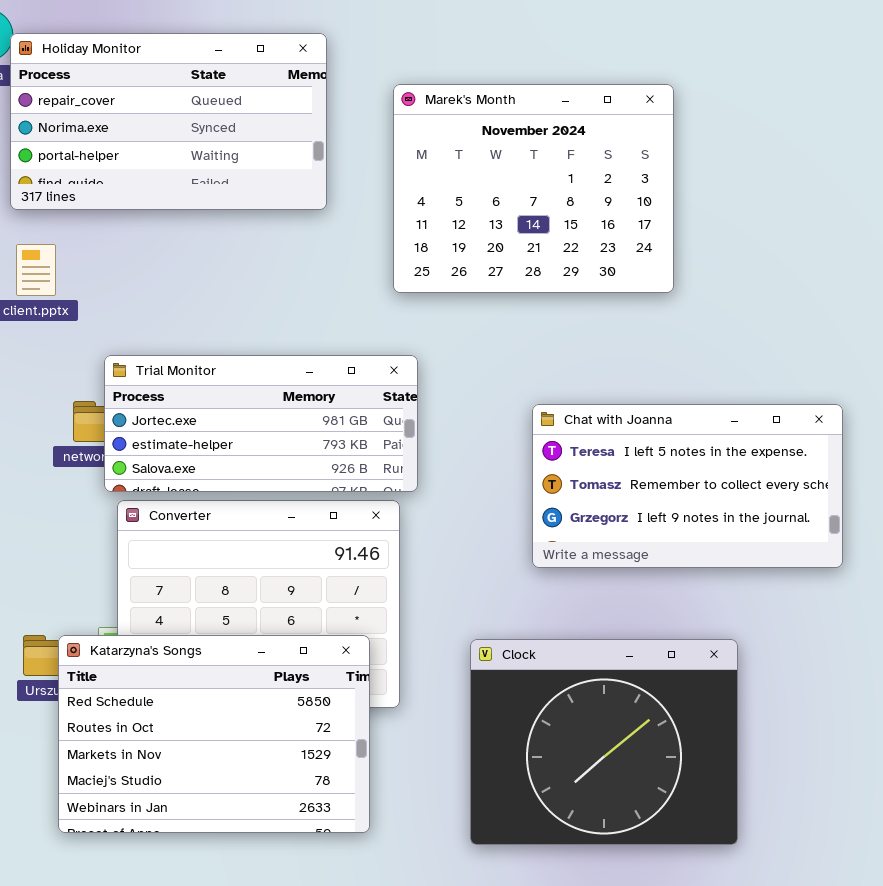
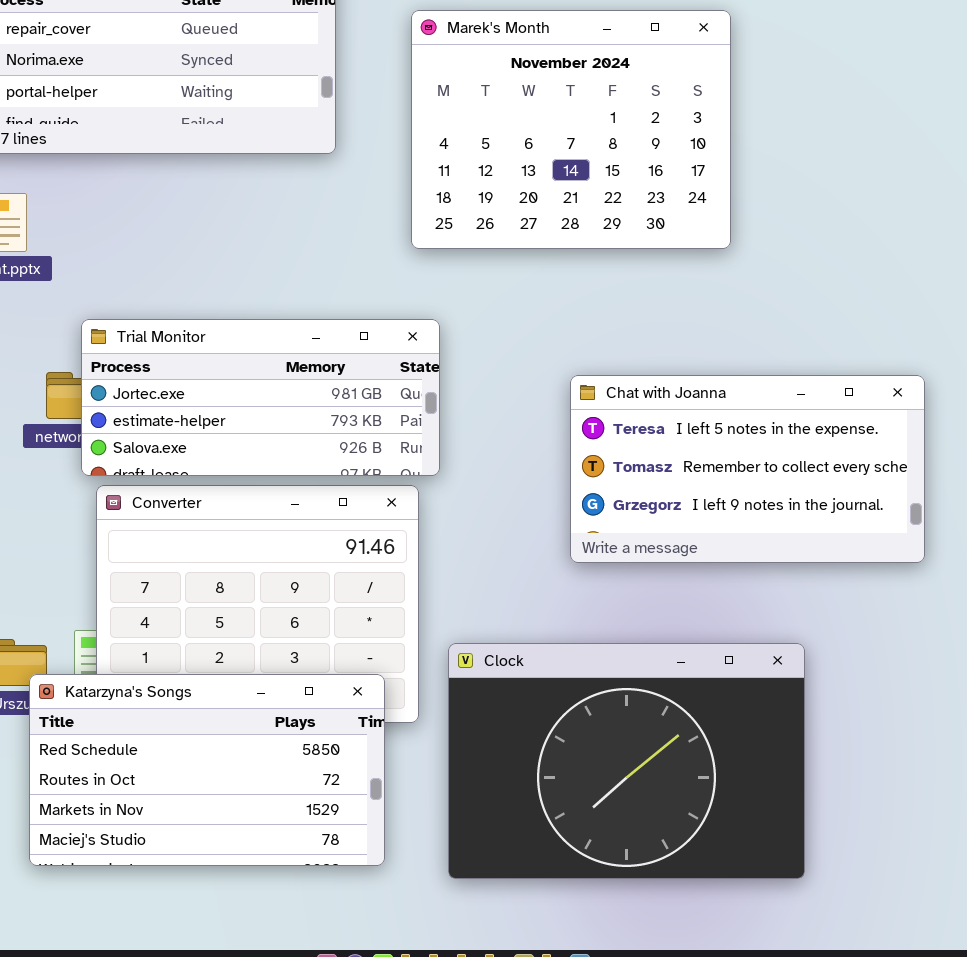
Katarzyna's Songs: [58,635,370,833] -> [29,674,385,866], resized
Clock: [470,639,738,845] -> [448,643,805,879], resized

